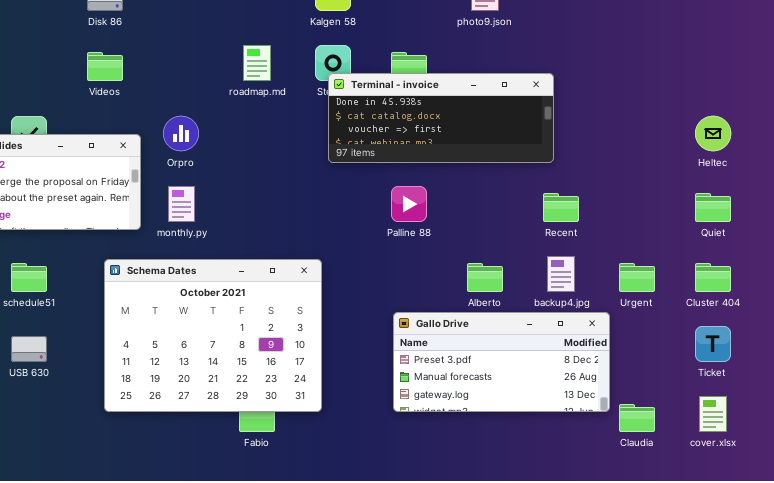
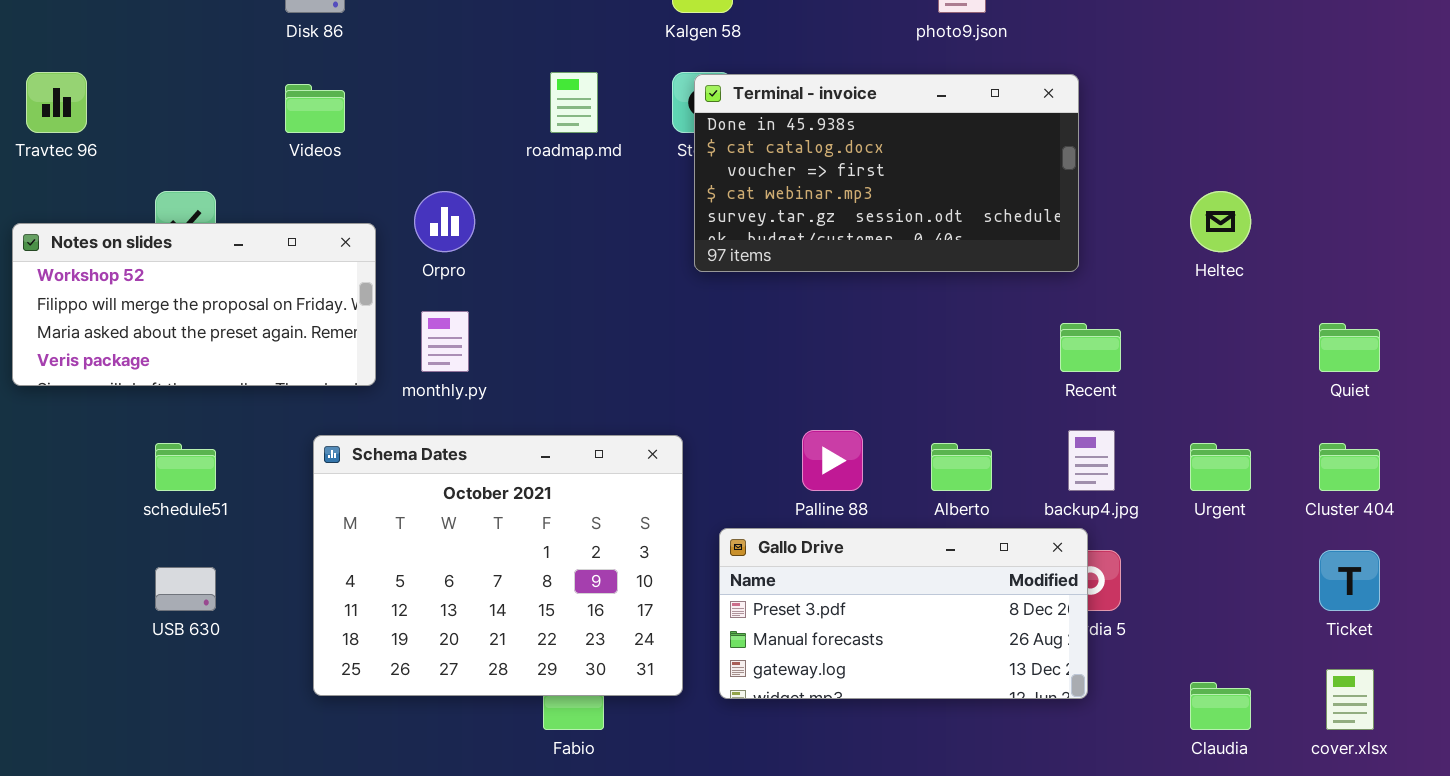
Terminal - invoice: [328,73,554,163] -> [694,74,1079,272], resized
Heltec: [695,116,731,151] -> [1190,191,1251,252], moved
Palline 88: [391,186,427,222] -> [802,430,863,491], moved
Gallo Drive: [393,312,610,412] -> [719,528,1088,699], moved

